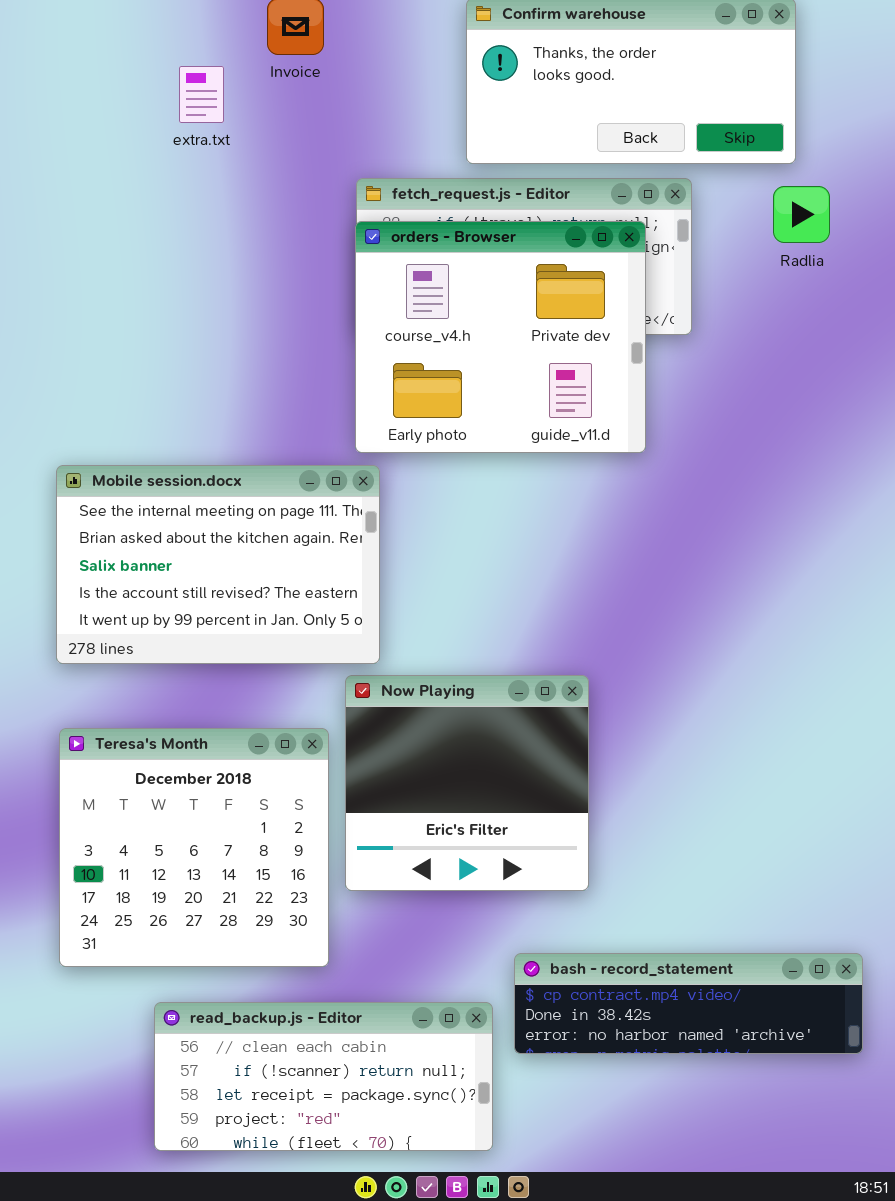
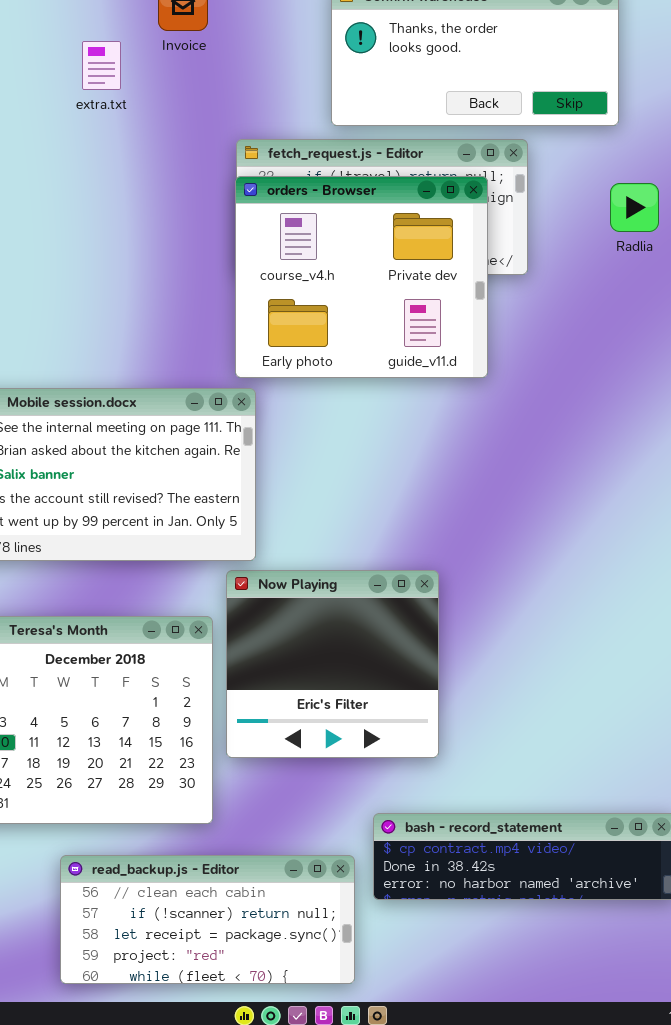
Radlia: [773,186,830,243] -> [610,183,659,232], moved

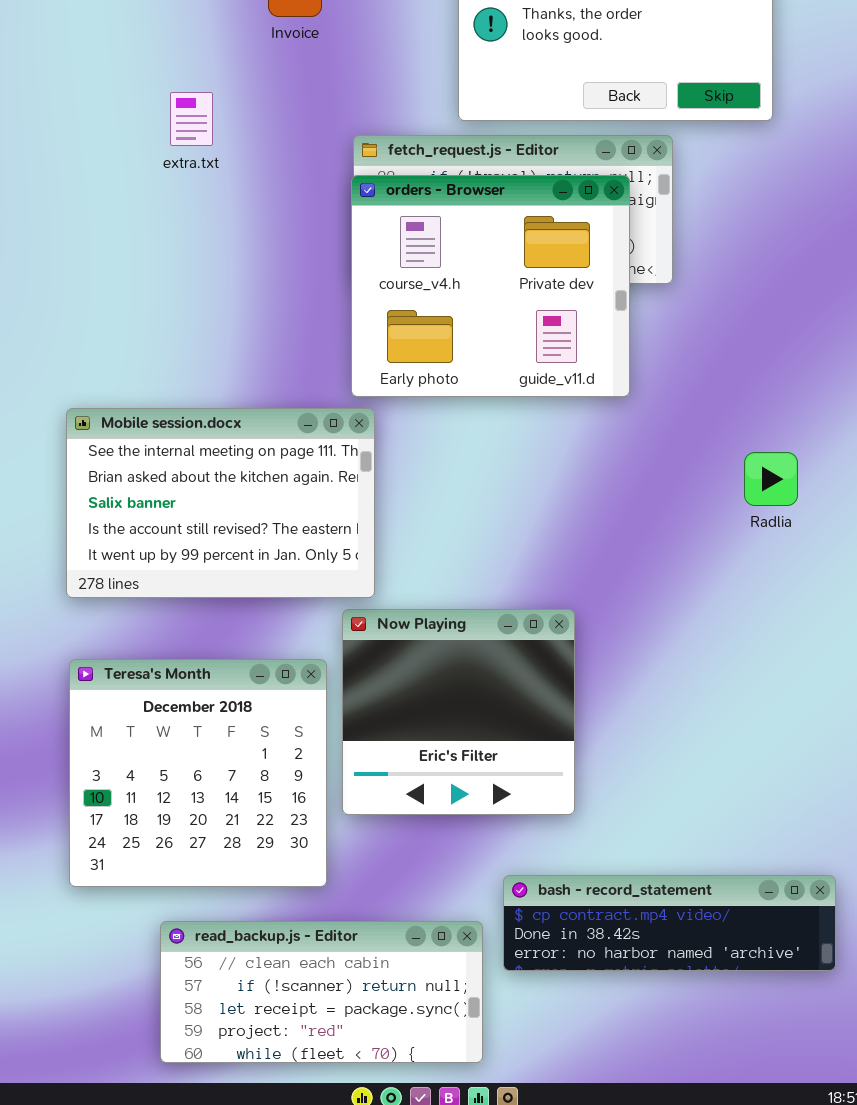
extra.txt: [82,41,121,90] -> [170,92,213,146], moved
Radlia: [610,183,659,232] -> [744,452,798,506], moved

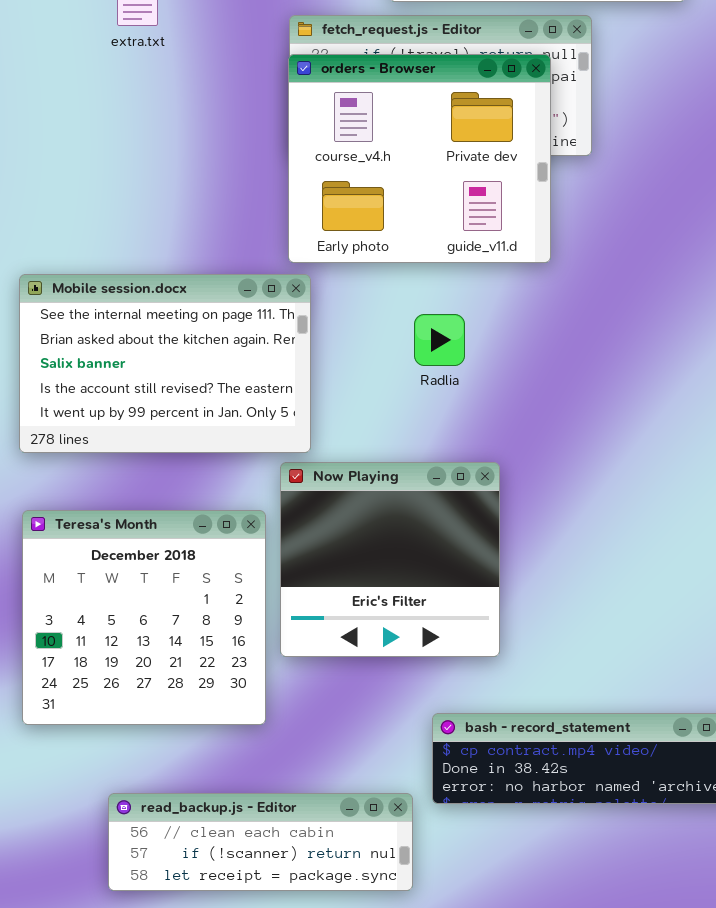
Radlia: [744,452,798,506] -> [414,314,465,366], moved
read_backup.js - Editor: [160,921,483,1063] -> [108,793,413,891], resized

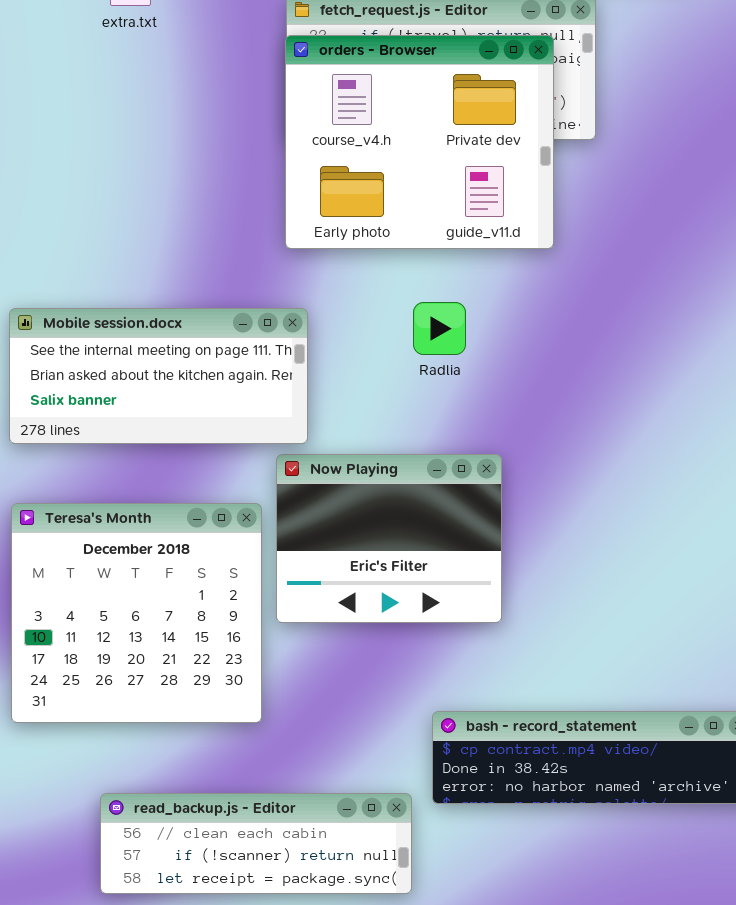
Mobile session.docx: [19,274,311,453] -> [9,308,308,444], resized
Now Playing: [280,462,500,657] -> [276,454,502,623], resized

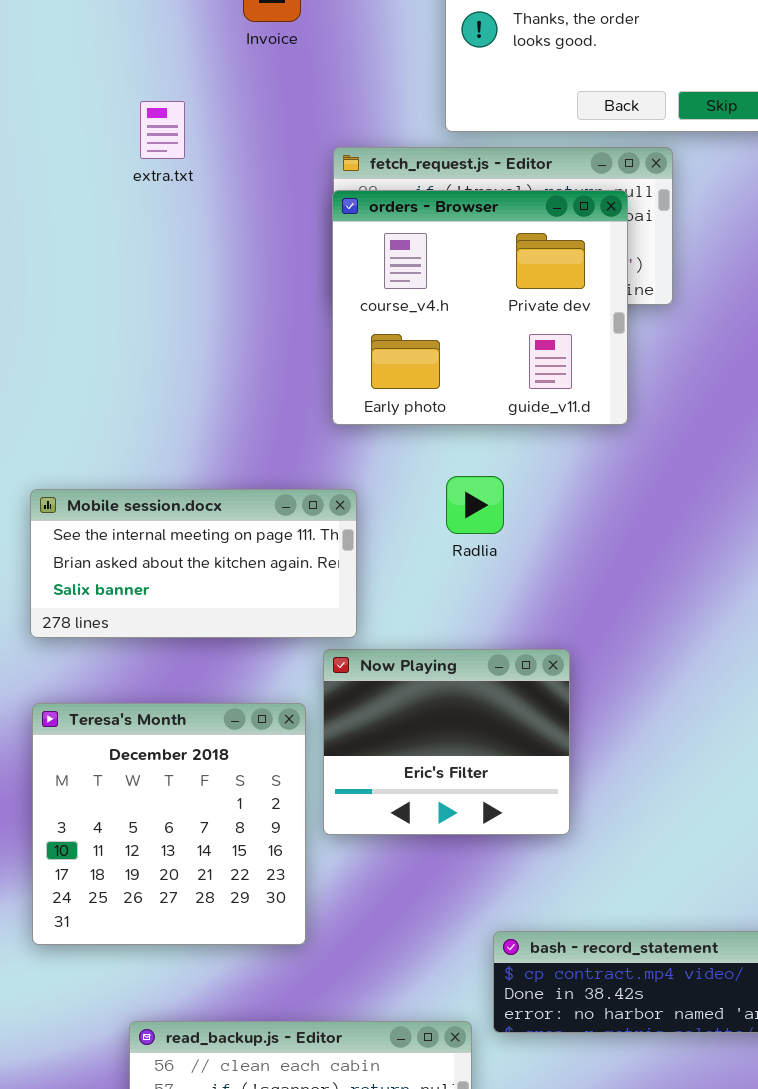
Radlia: [413,302,466,355] -> [446,476,504,534], moved

